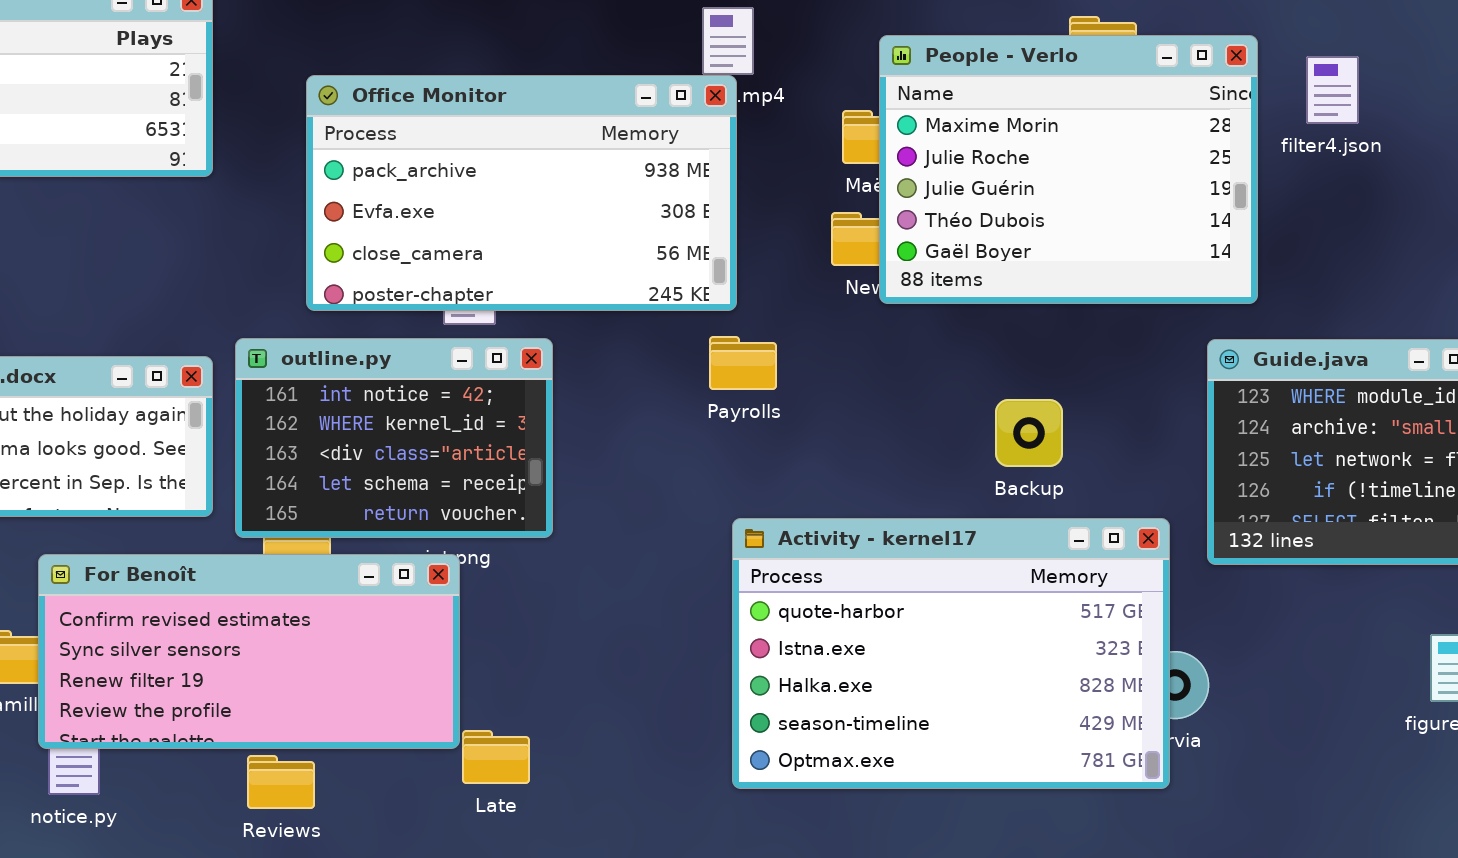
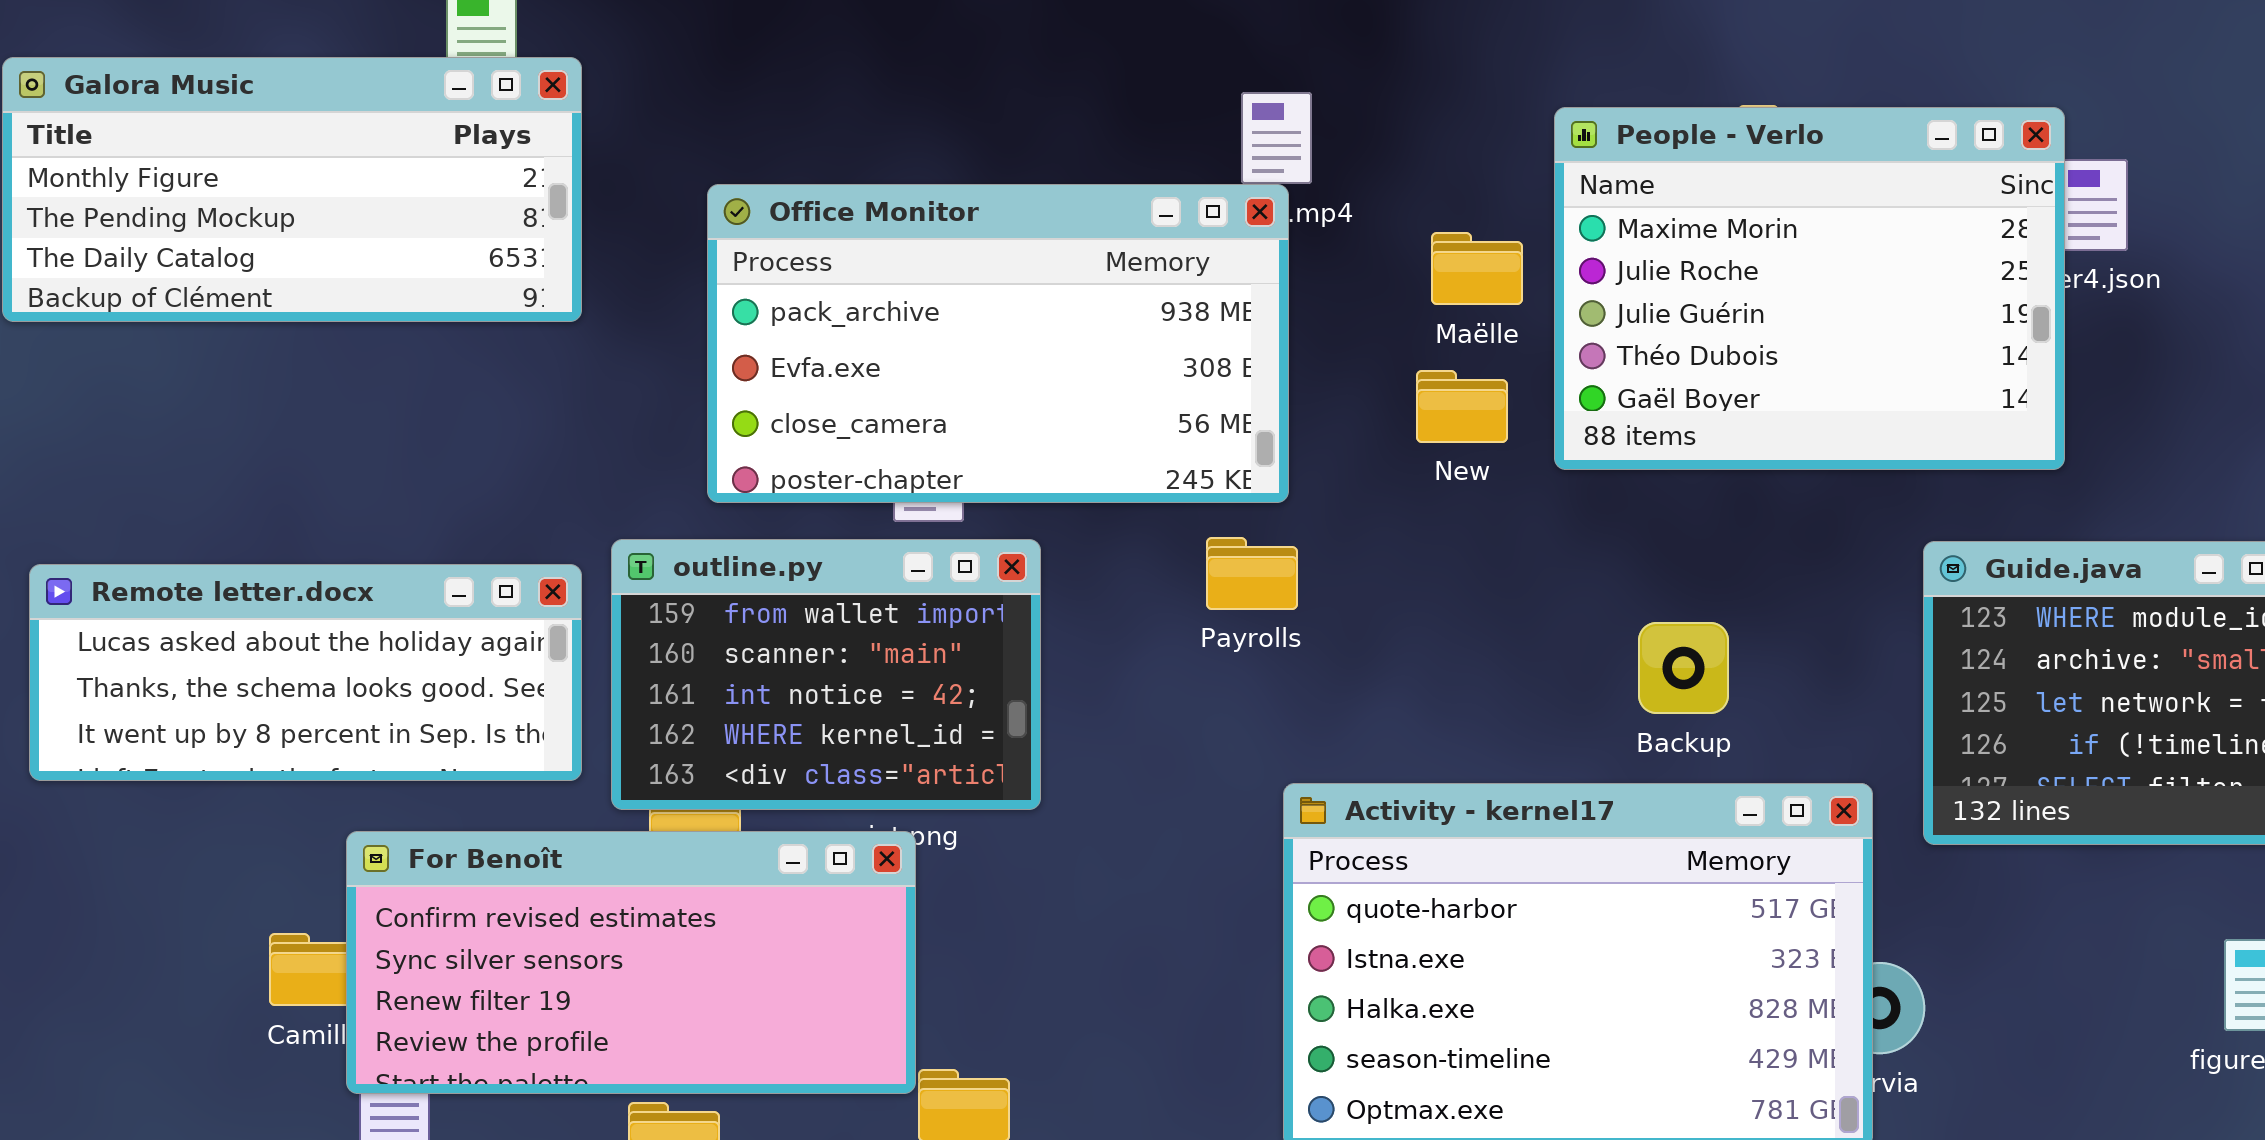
People - Verlo: [879,35,1258,304] -> [1554,107,2065,470], moved
Payrolls: [709,336,777,390] -> [1206,537,1298,610], moved
outline.py: [235,338,553,538] -> [611,539,1041,810], scrolled up 2 rows

